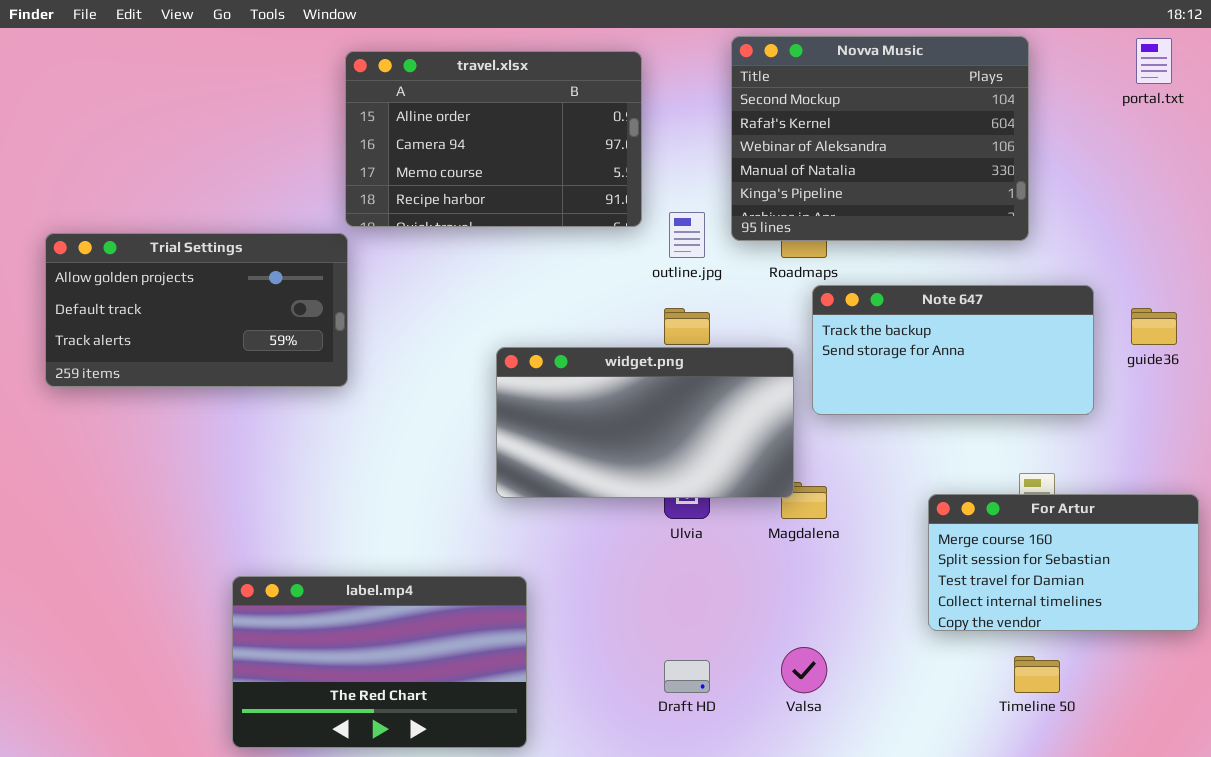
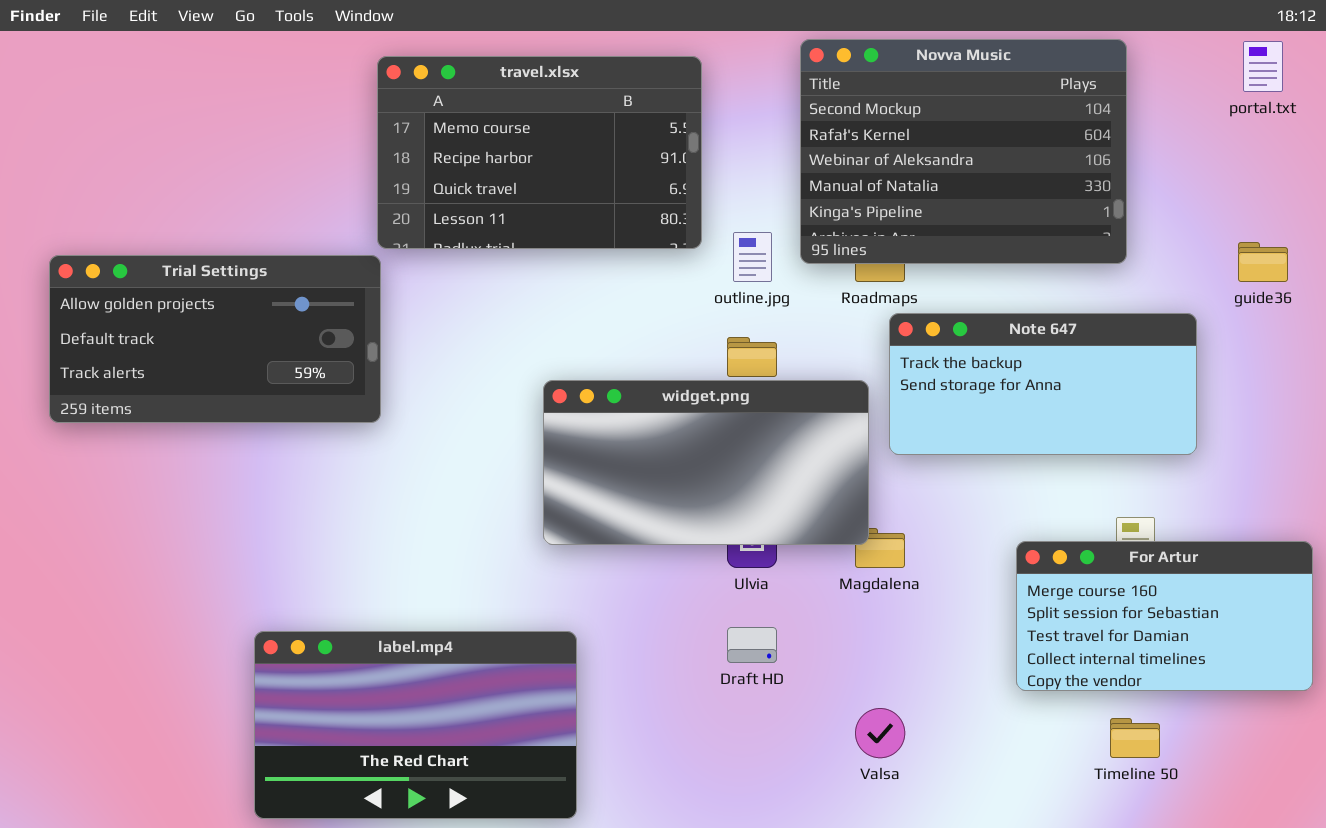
travel.xlsx: [345,51,642,227] -> [377,56,702,249], scrolled down 2 rows
guide36: [1131,308,1177,345] -> [1238,242,1288,282], moved
Draft HD: [664,660,710,693] -> [727,627,777,663], moved

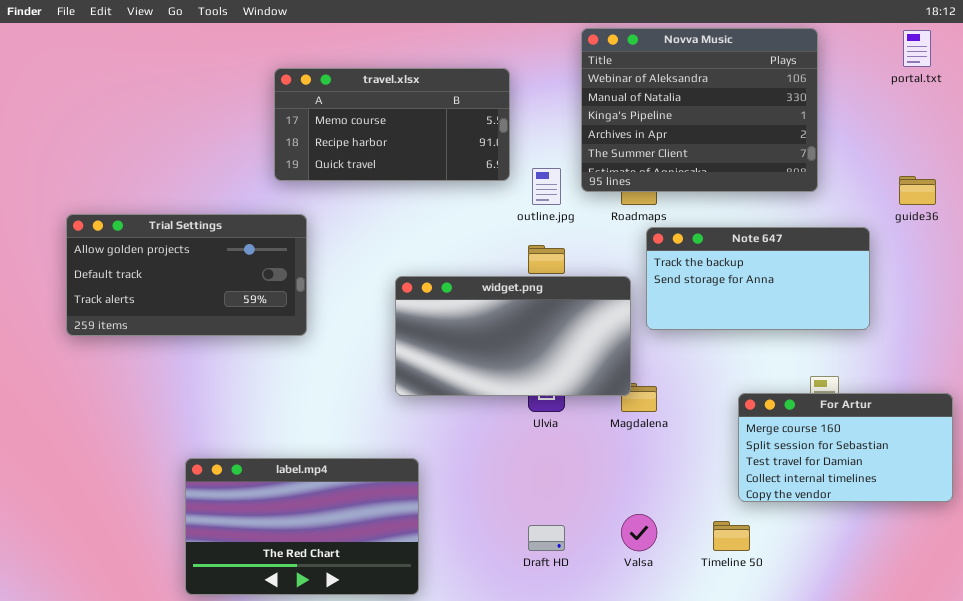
Novva Music: [800,39,1127,264] -> [581,28,818,192], scrolled down 2 rows
travel.xlsx: [377,56,702,249] -> [274,68,510,181], resized
Trial Settings: [49,255,381,423] -> [66,214,307,336], moved
Draft HD: [727,627,777,663] -> [528,525,565,551], moved
Timeline 50: [1110,718,1160,758] -> [713,521,750,551], moved

